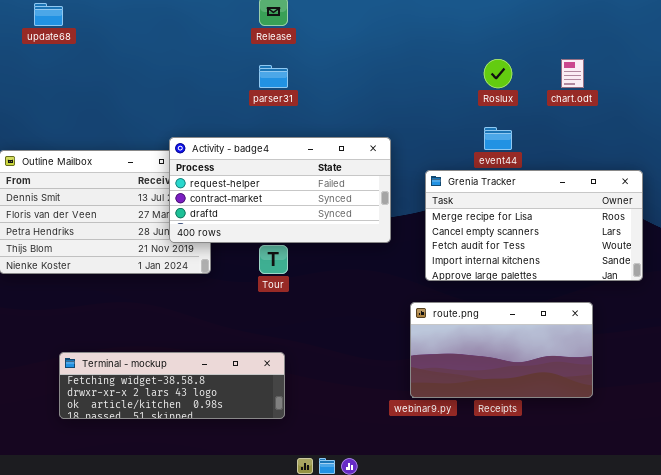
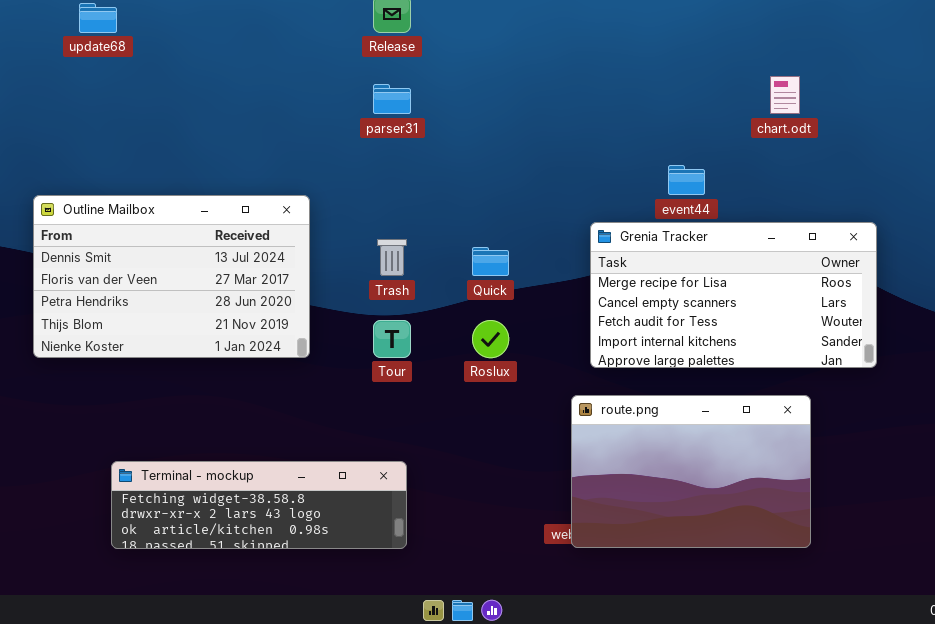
Roslux: [484,59,512,88] -> [472,320,509,358], moved
Activity - badge4: [169,137,391,243] -> none, closed
route.png: [410,302,593,398] -> [571,395,811,548], resized

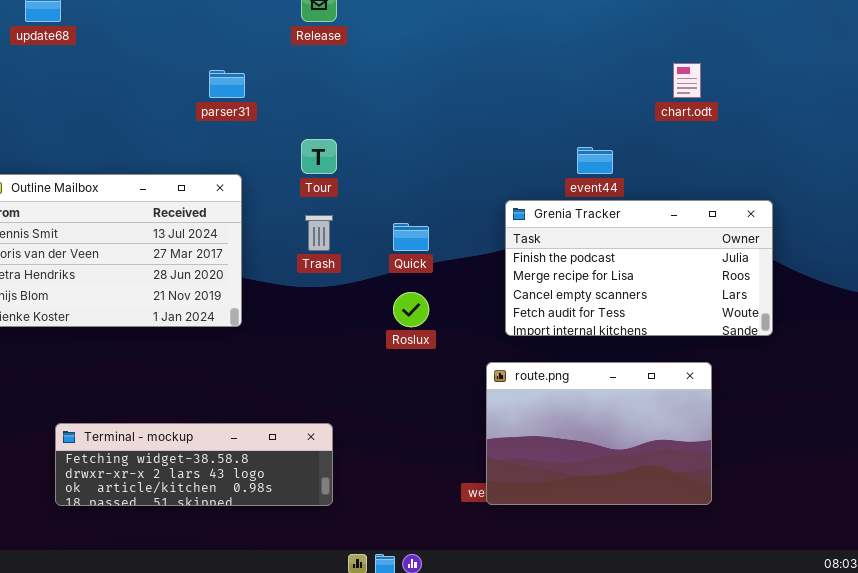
parser31: [373,84,411,114] -> [209,70,245,98], moved
Grenia Tracker: [590,222,877,368] -> [505,200,773,336], scrolled up 1 row
Tour: [373,320,411,358] -> [301,139,337,174], moved

